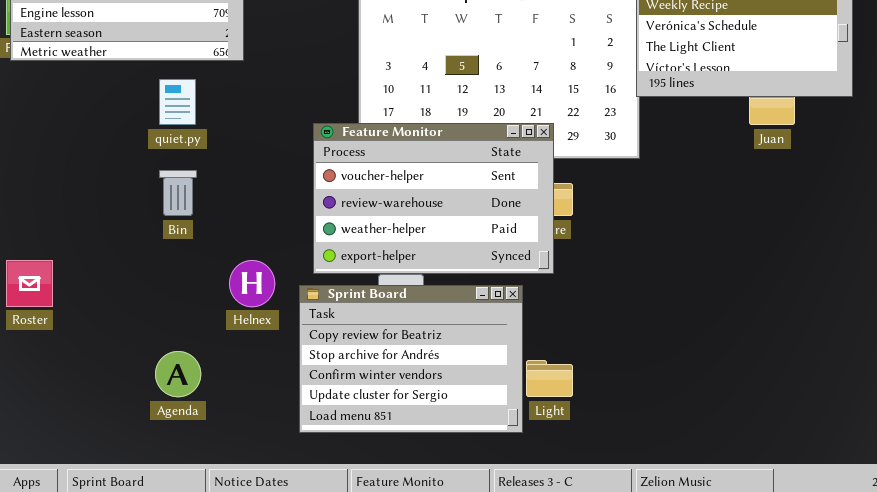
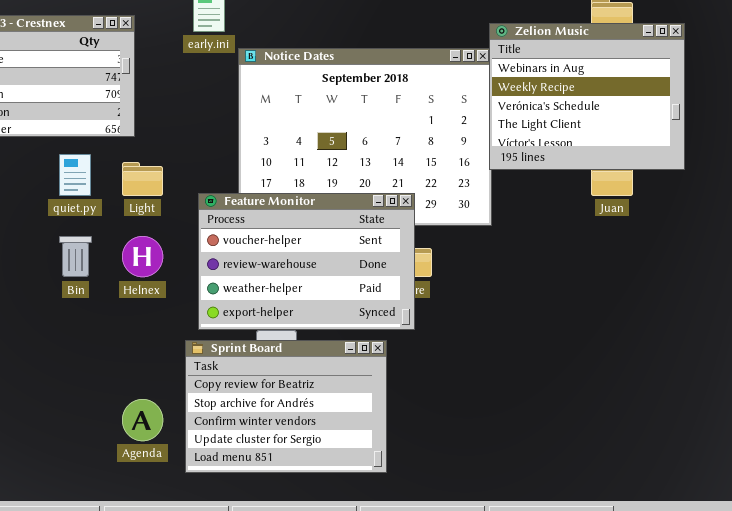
Helnex: [229,260,275,307] -> [122,236,163,277], moved
Agenda: [155,351,201,397] -> [122,399,163,441], moved
Light: [526,360,573,397] -> [122,162,163,196], moved

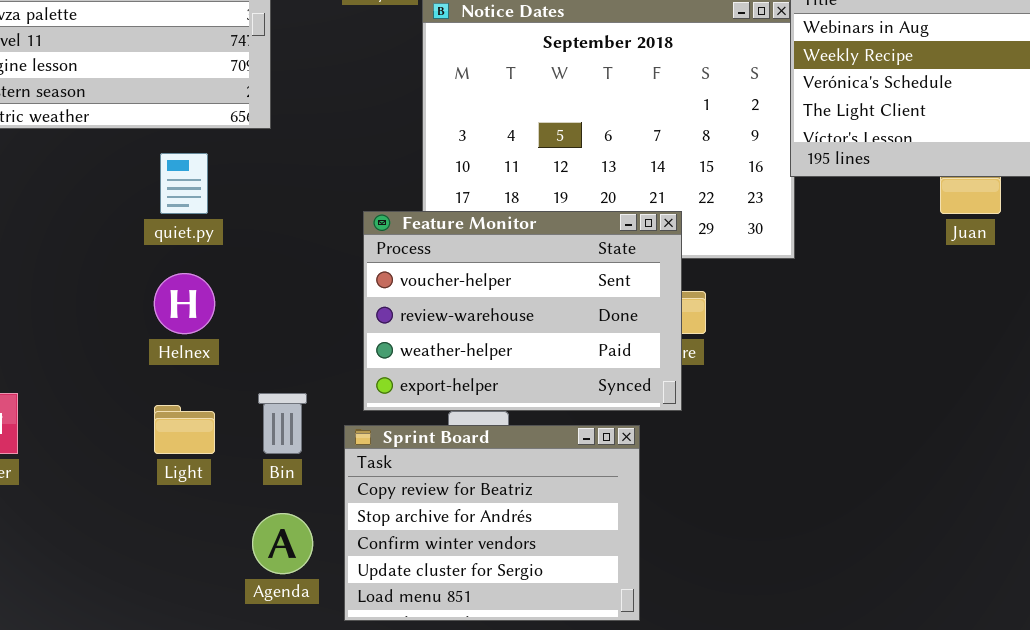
Light: [122,162,163,196] -> [154,405,215,454], moved
Bin: [59,236,92,277] -> [258,393,307,454], moved
Helnex: [122,236,163,277] -> [154,273,215,334], moved

